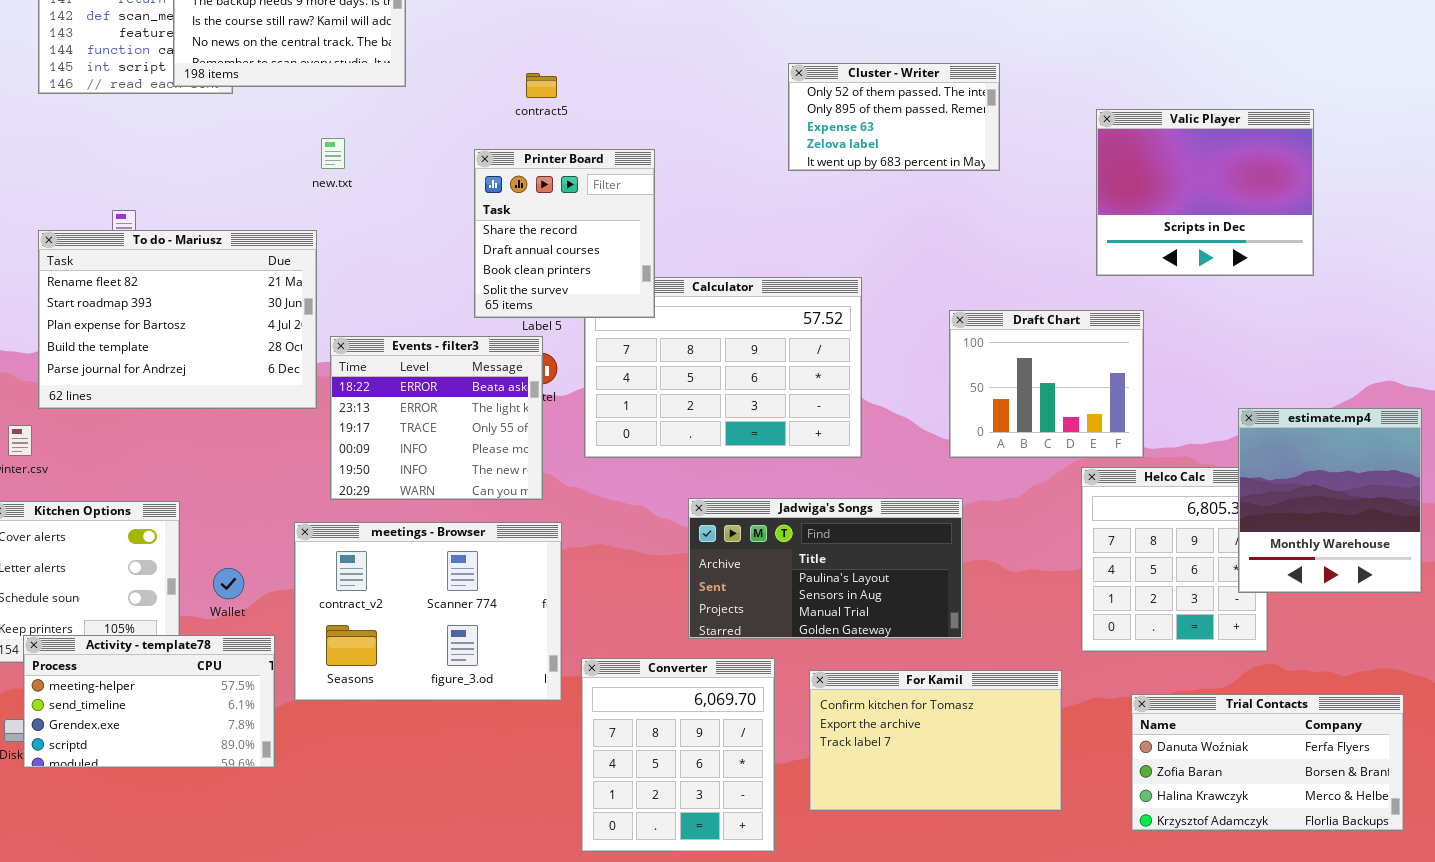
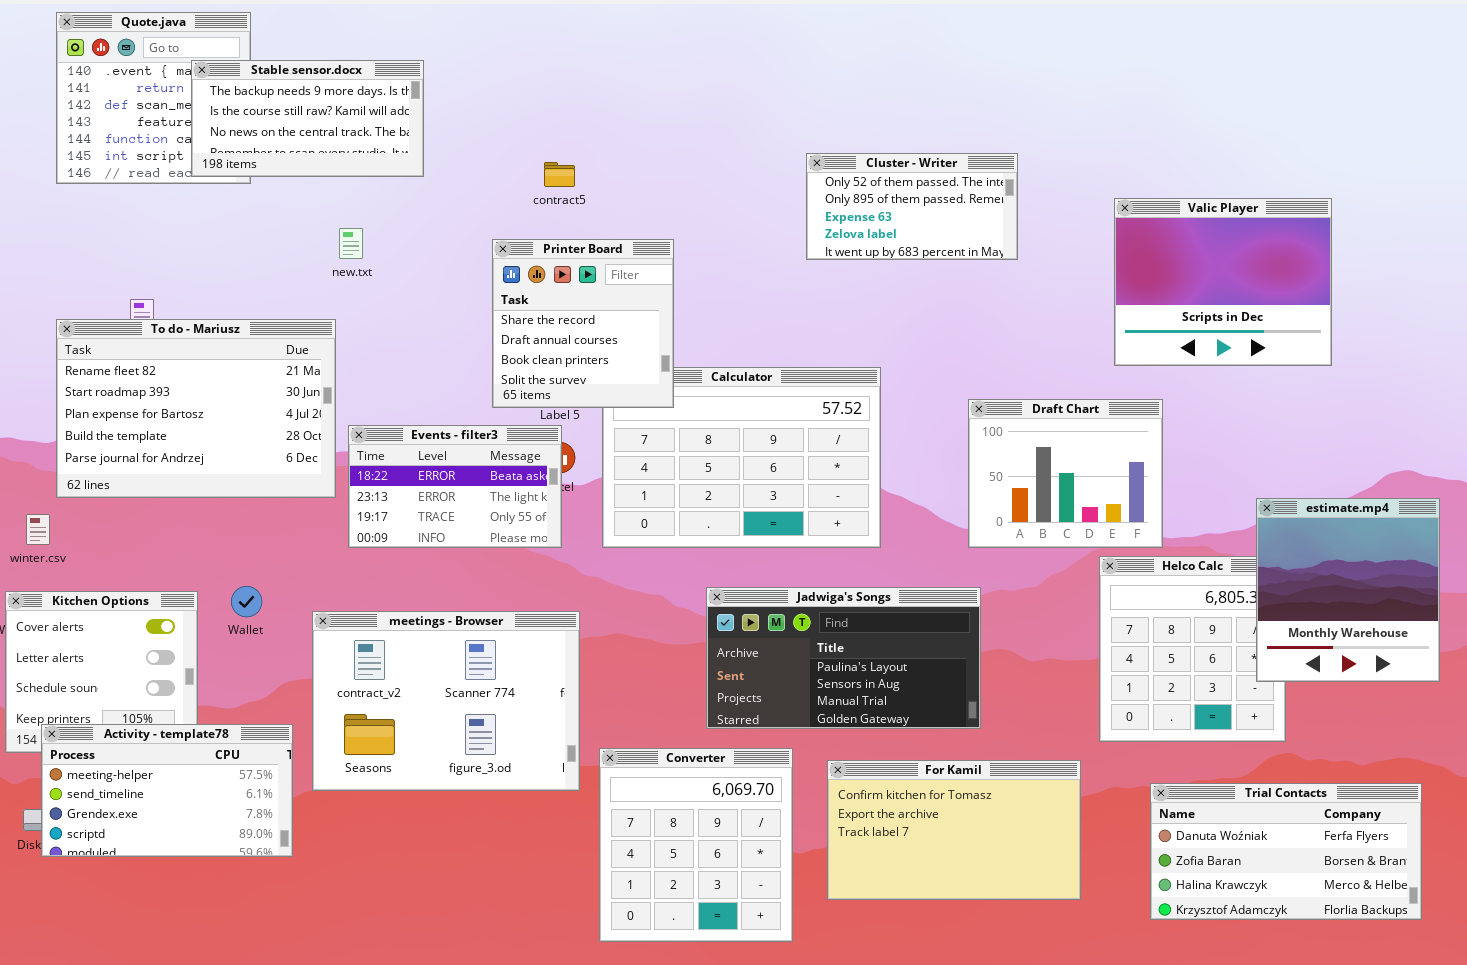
Events - filter3: [330,336,543,500] -> [348,425,562,548], resized
Wallet: [213,568,244,599] -> [231,586,262,617], moved

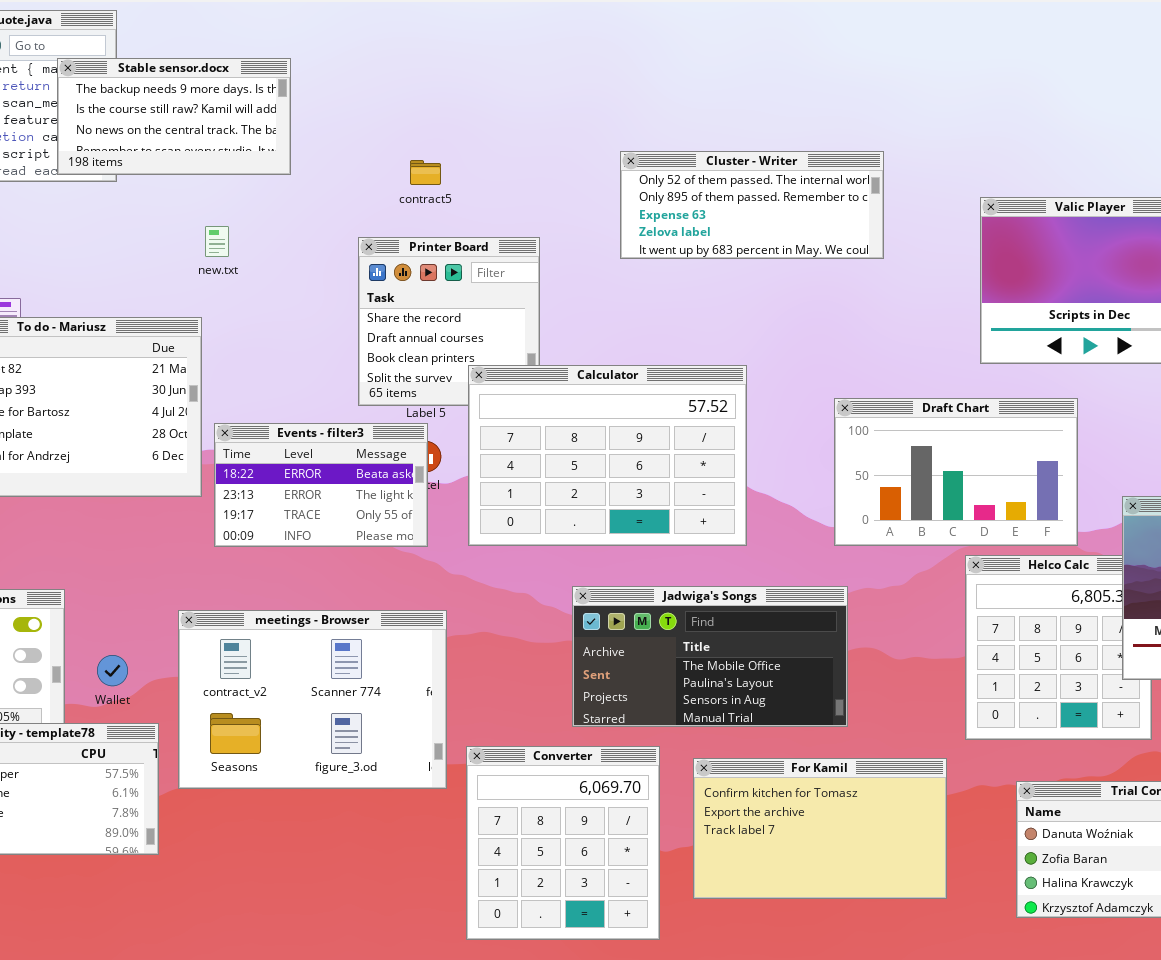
Cluster - Writer: [806,153,1018,260] -> [620,151,884,259], resized
Calculator: [602,367,881,548] -> [468,365,747,546], raised
Draft Chart: [968,399,1163,548] -> [834,398,1078,546], resized
Wallet: [231,586,262,617] -> [97,655,128,686], moved
Jadwiga's Songs: [706,587,981,729] -> [572,586,848,727], scrolled up 1 row

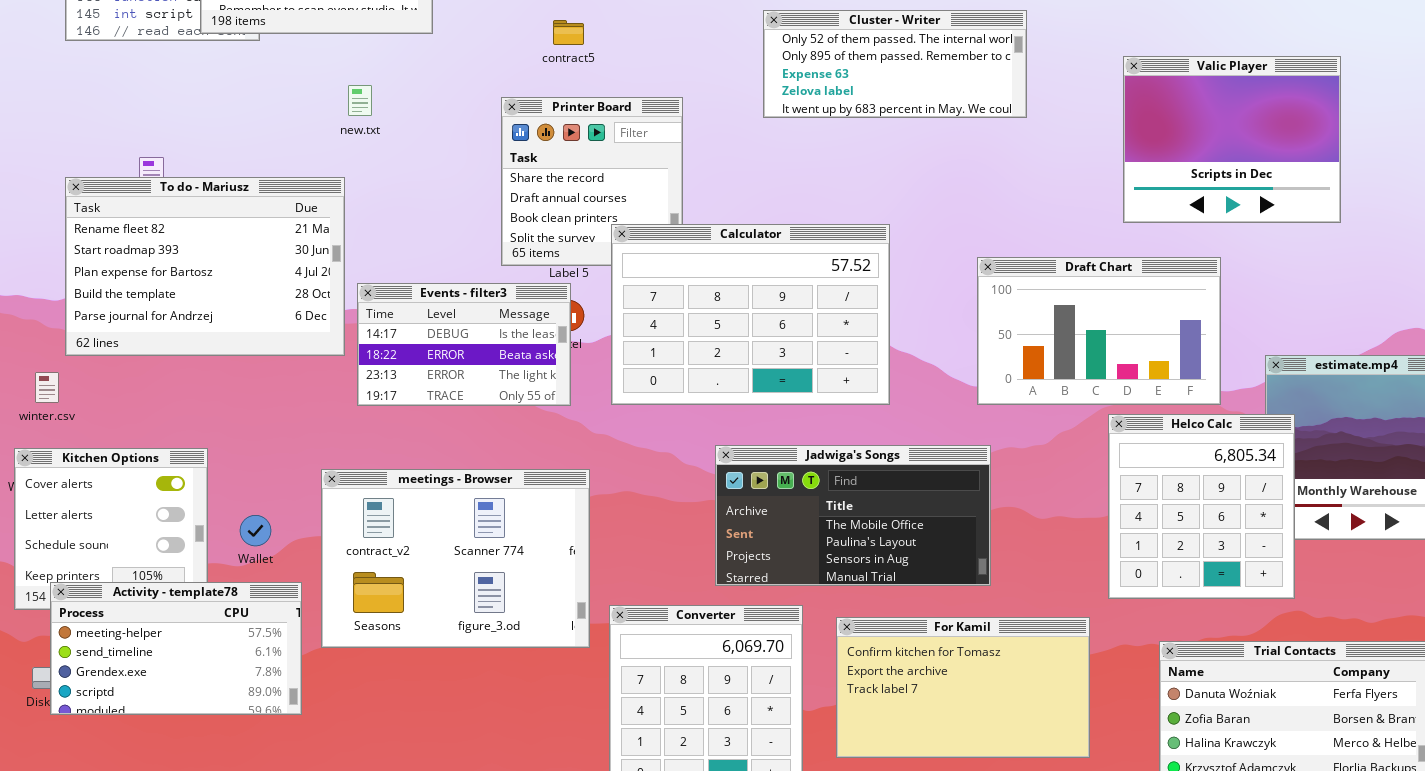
Events - filter3: [214,423,428,547] -> [357,283,571,406], scrolled up 1 row
Helco Calc: [965,555,1152,740] -> [1108,414,1295,599], raised

